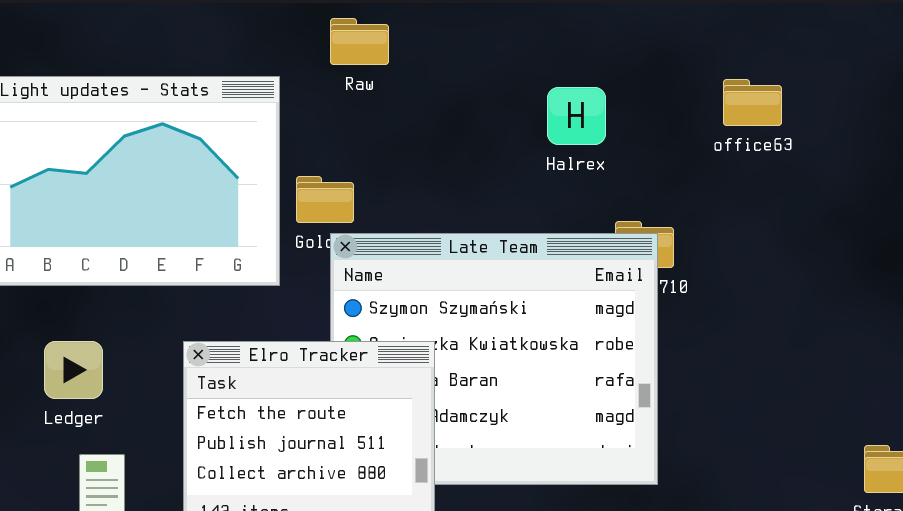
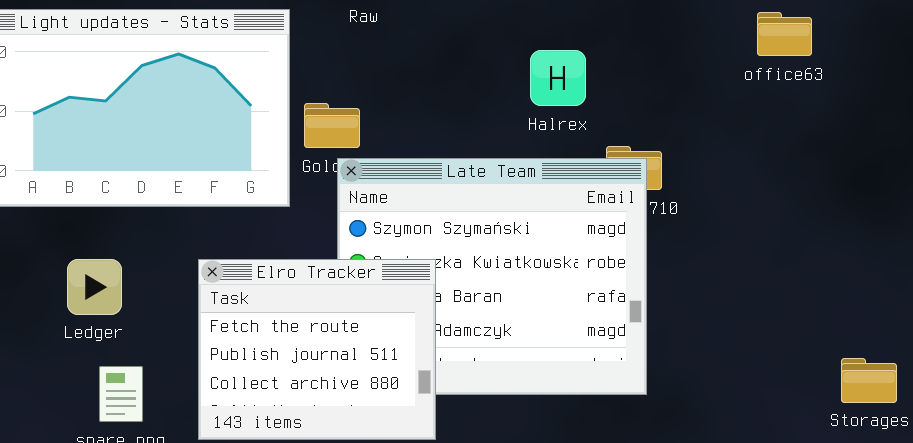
office63: [723,79,782,126] -> [757,12,812,56], moved
Halrex: [547,87,606,145] -> [530,50,586,106], moved

